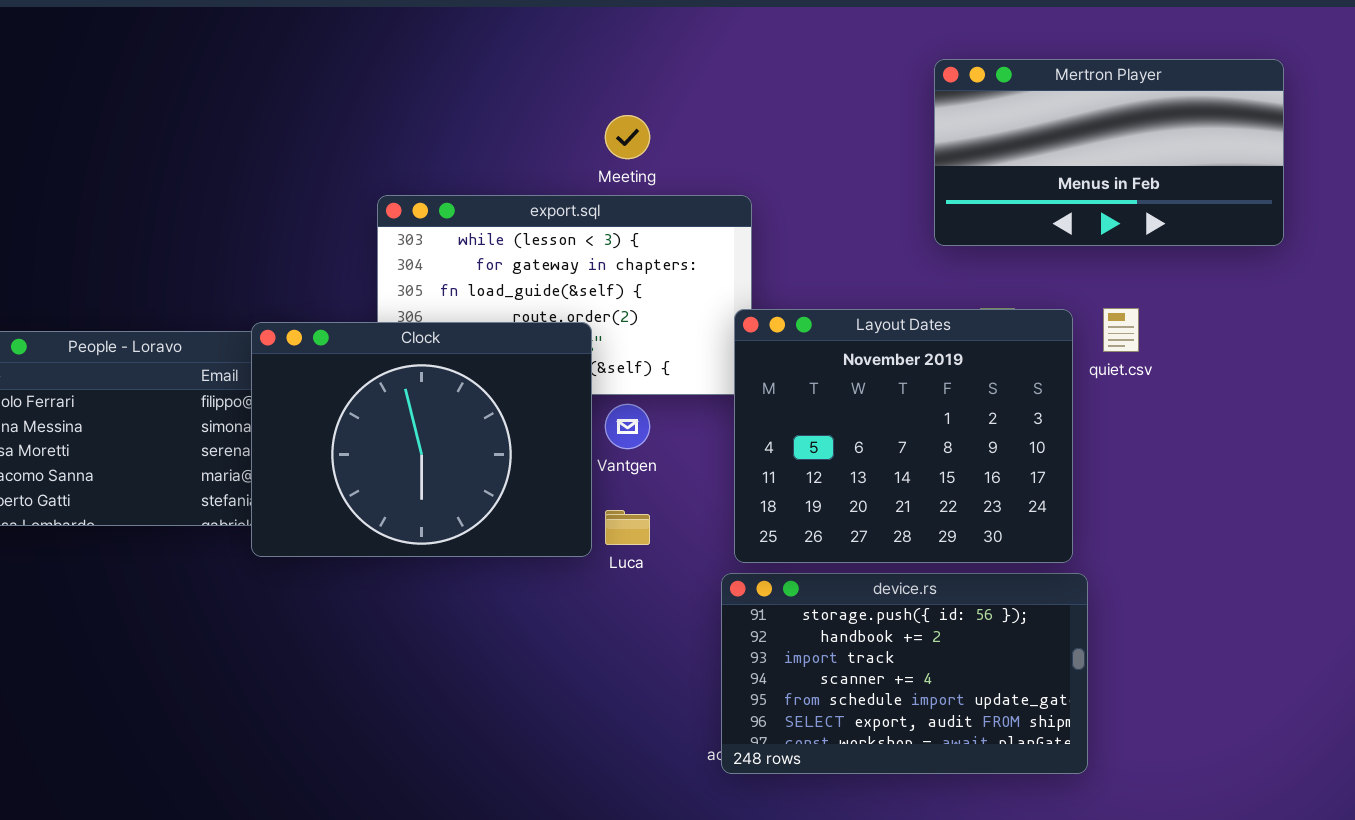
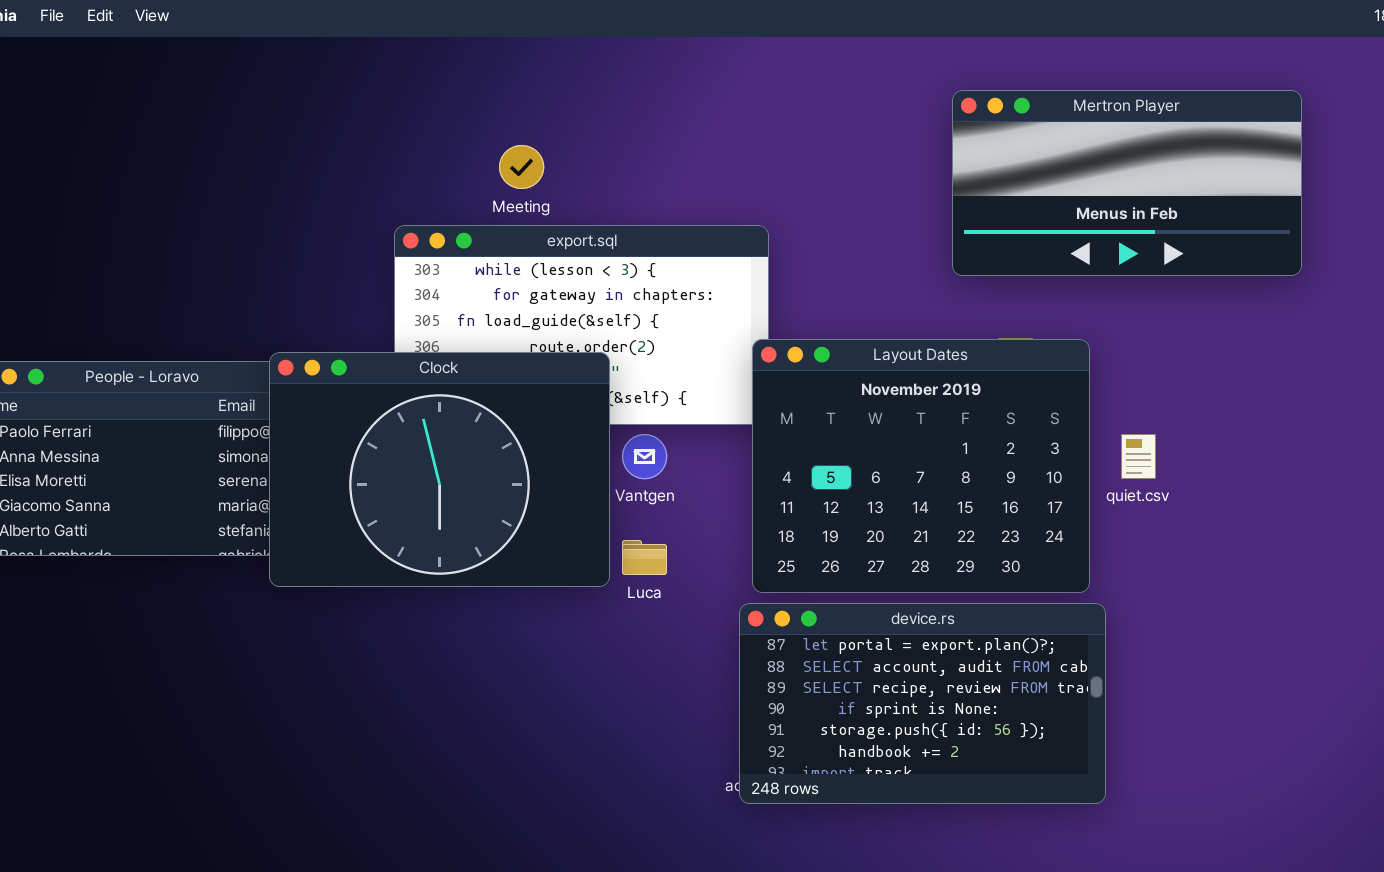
Meeting: [605,115,650,159] -> [499,145,544,189], moved
quiet.csv: [1103,308,1139,352] -> [1121,434,1156,479], moved
device.rs: [721,573,1088,774] -> [739,603,1106,804], scrolled up 4 rows

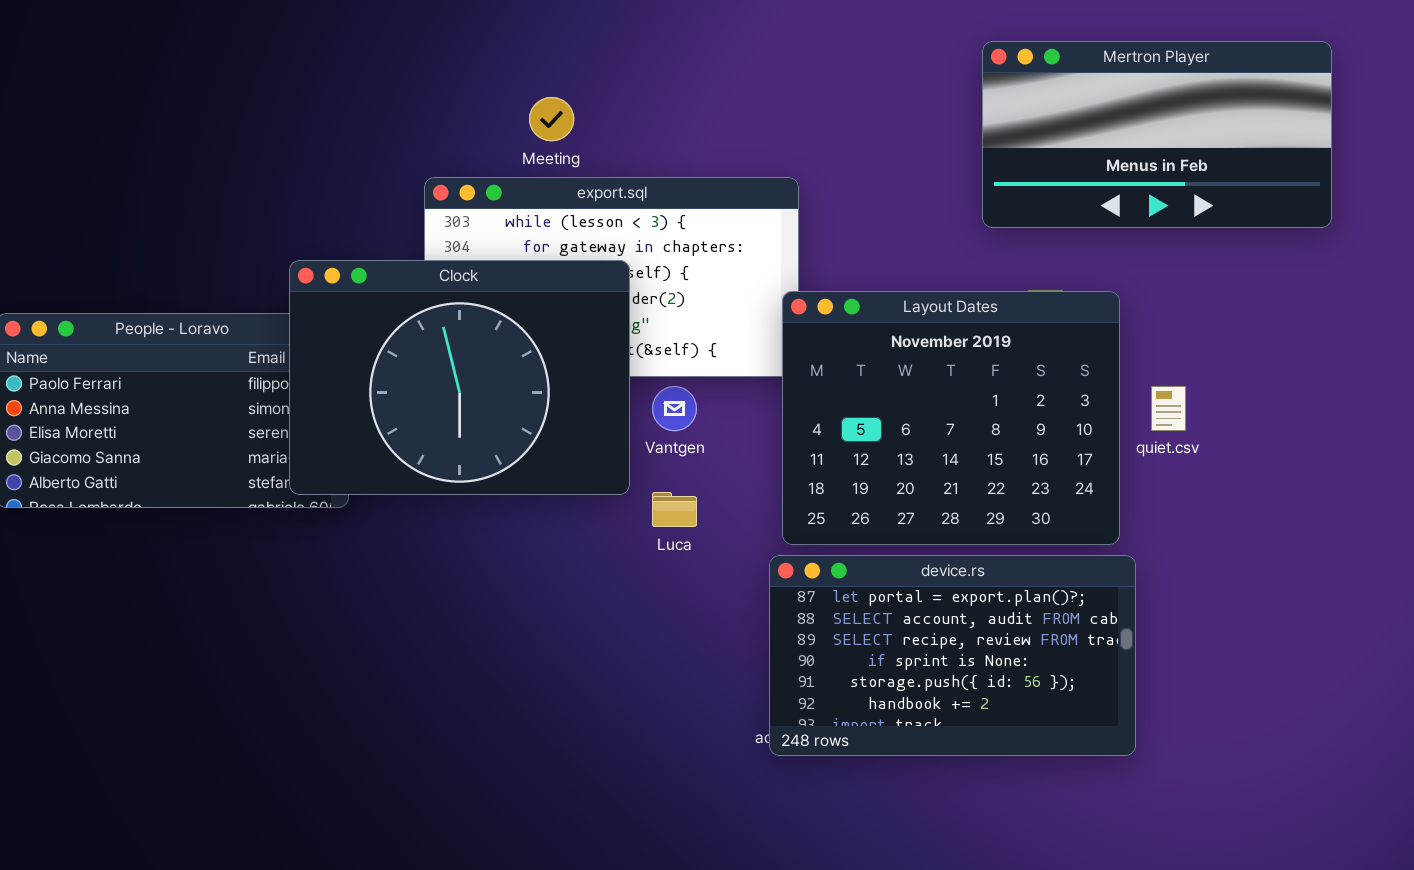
Clock: [269,352,610,587] -> [289,260,630,495], moved

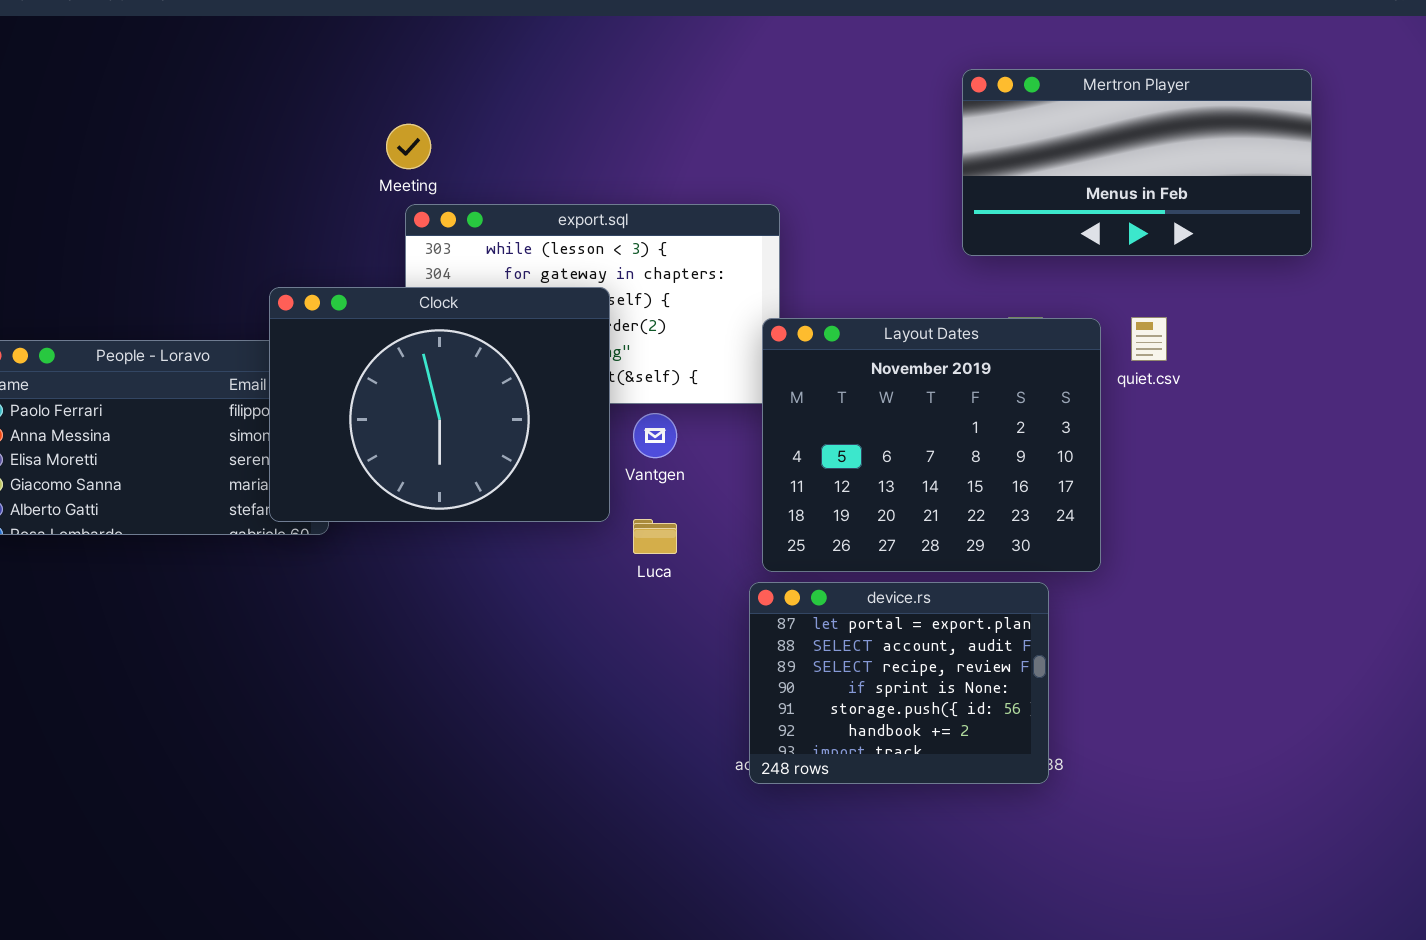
Meeting: [529,97,574,141] -> [386,124,431,169], moved
quiet.csv: [1151,386,1186,431] -> [1131,317,1167,361], moved
device.rs: [769,555,1136,756] -> [749,582,1049,784], resized

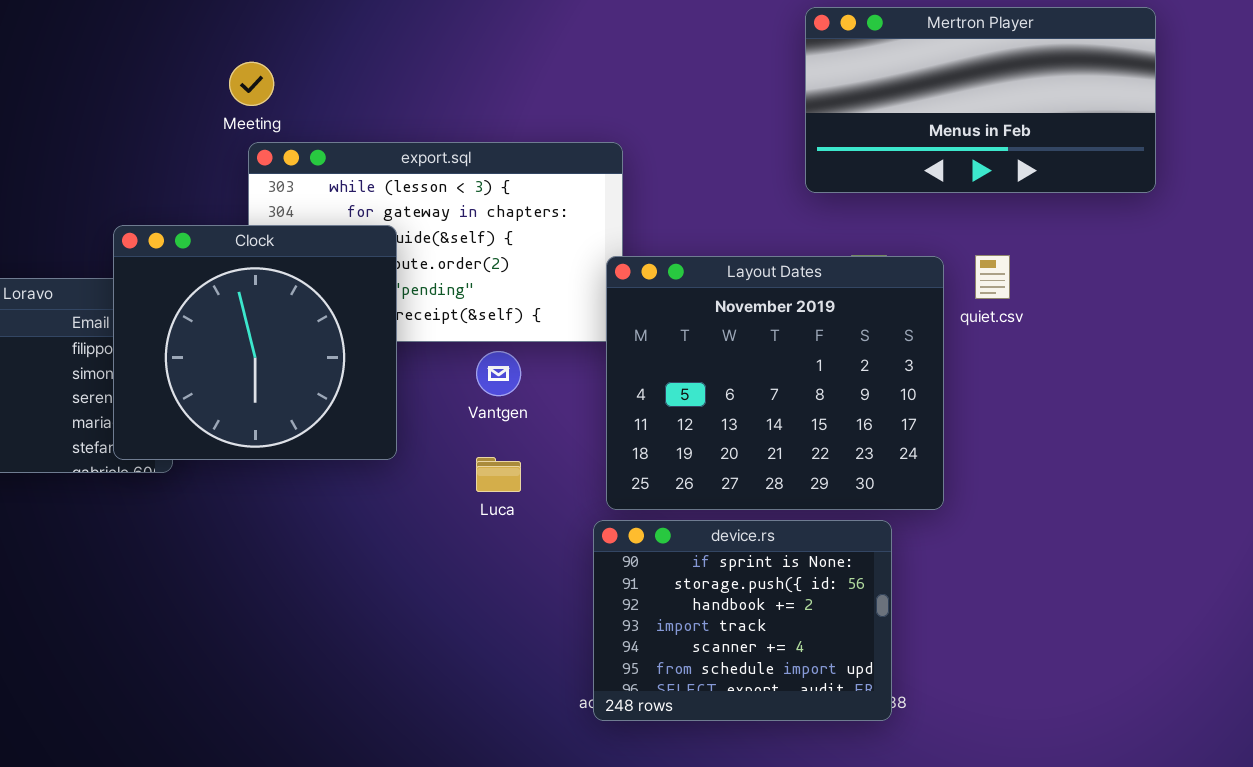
Clock: [269,287,610,522] -> [113,225,397,460], resized
device.rs: [749,582,1049,784] -> [593,520,892,721], scrolled down 3 rows

